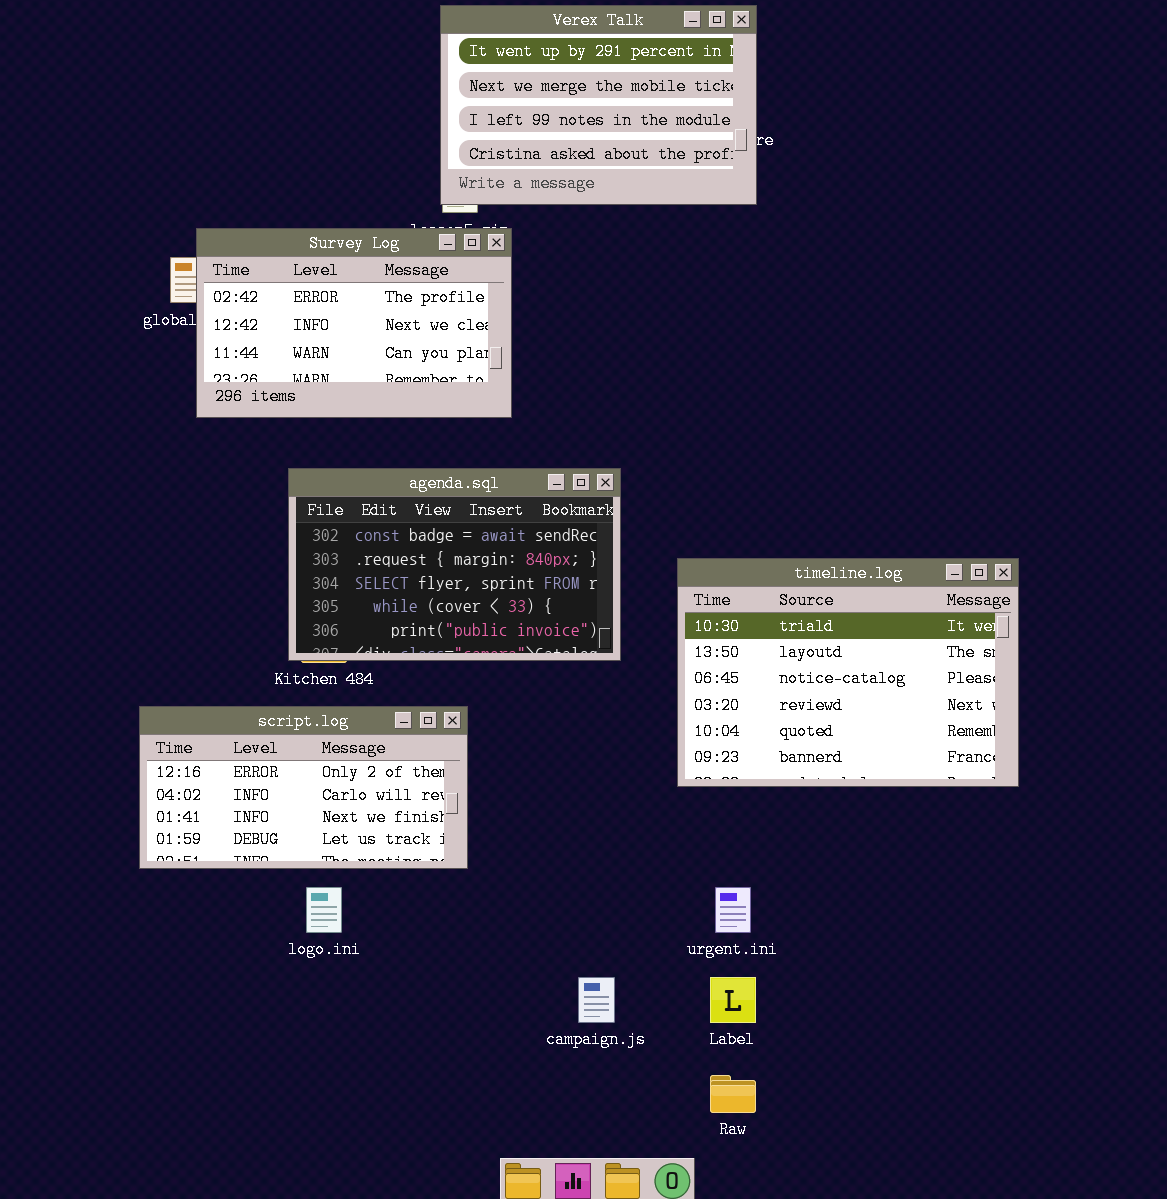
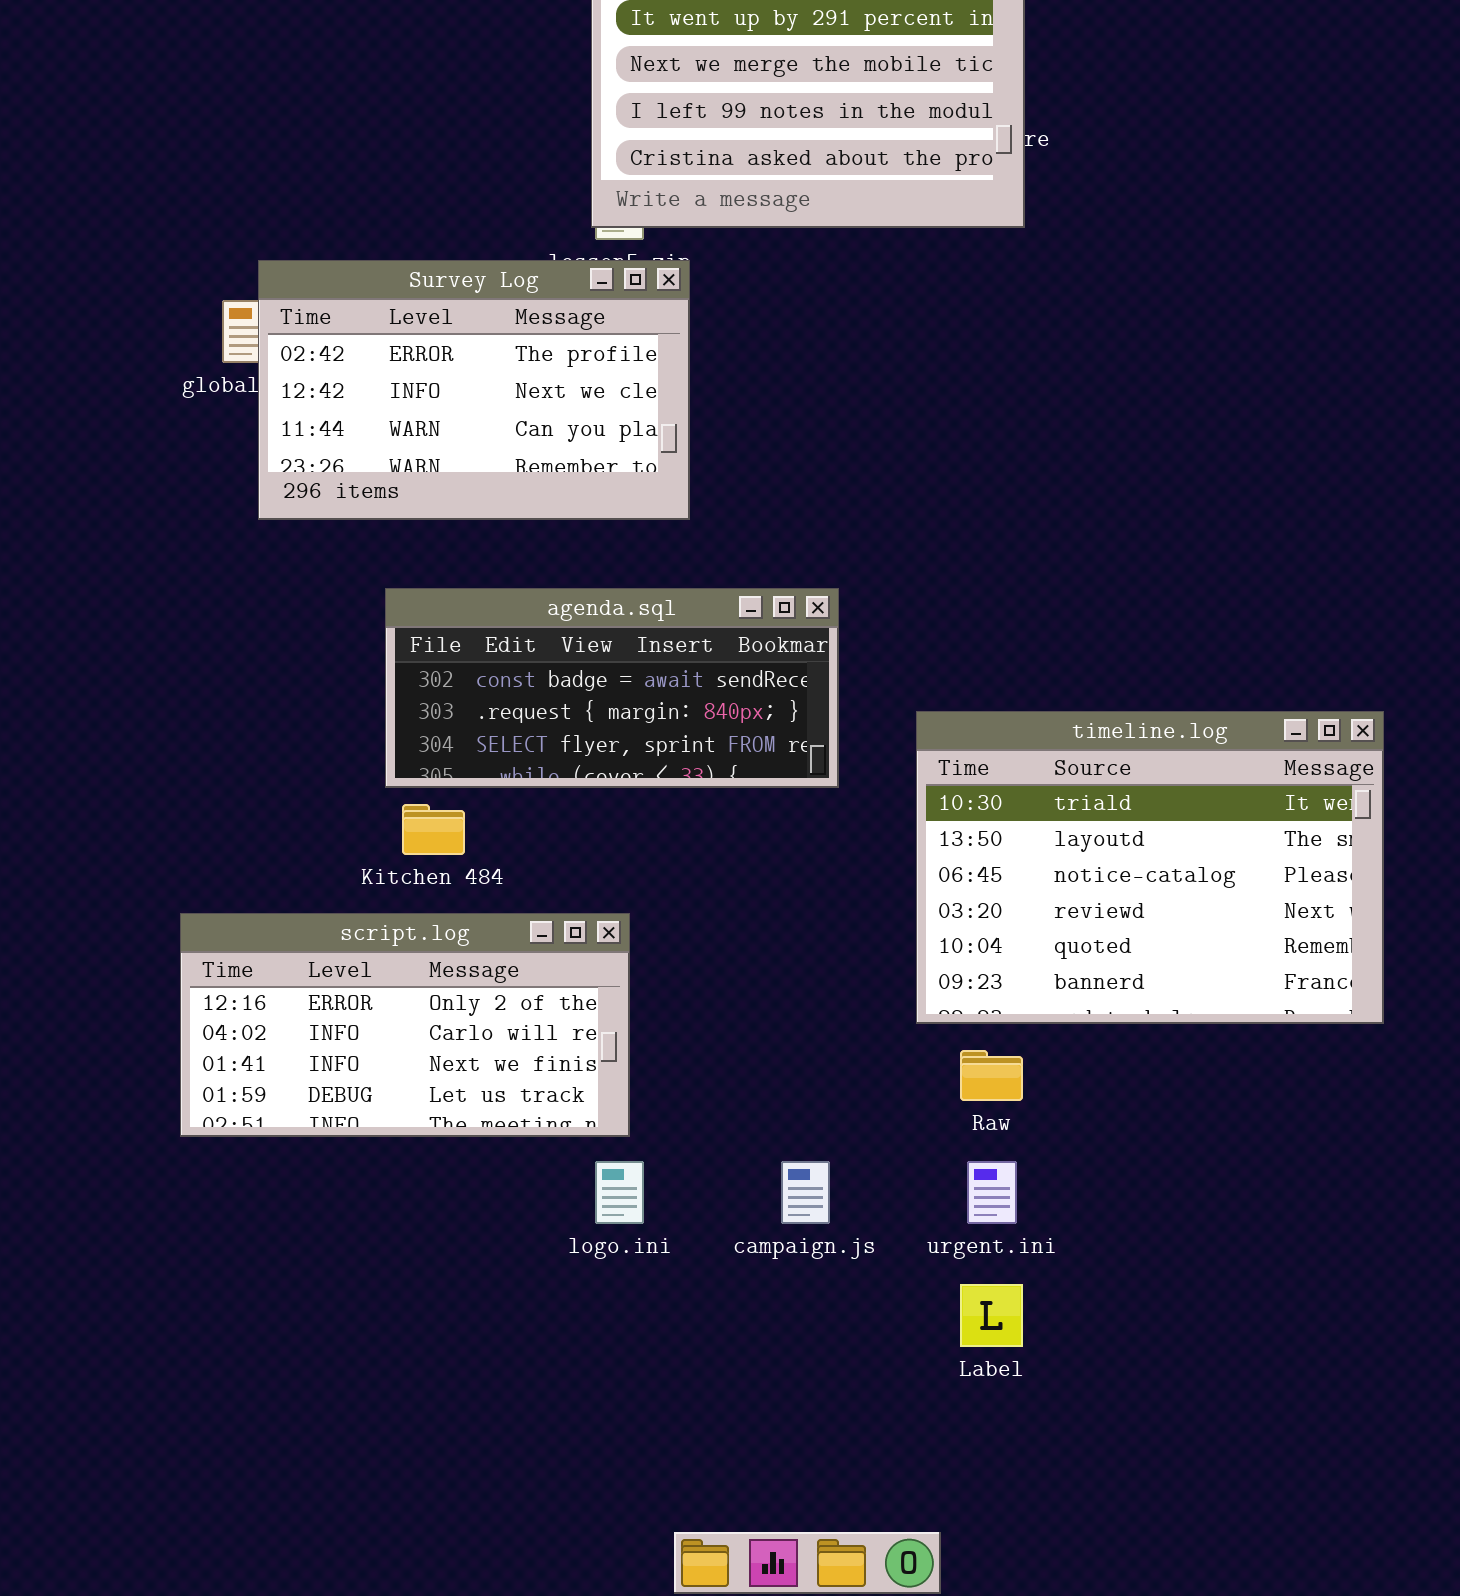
agenda.sql: [288,468,621,661] -> [385,588,839,788], resized
logo.ini: [306,887,342,933] -> [595,1161,644,1224], moved
campaign.js: [578,977,615,1023] -> [781,1161,830,1224], moved
Raw: [710,1075,756,1113] -> [960,1050,1023,1101], moved

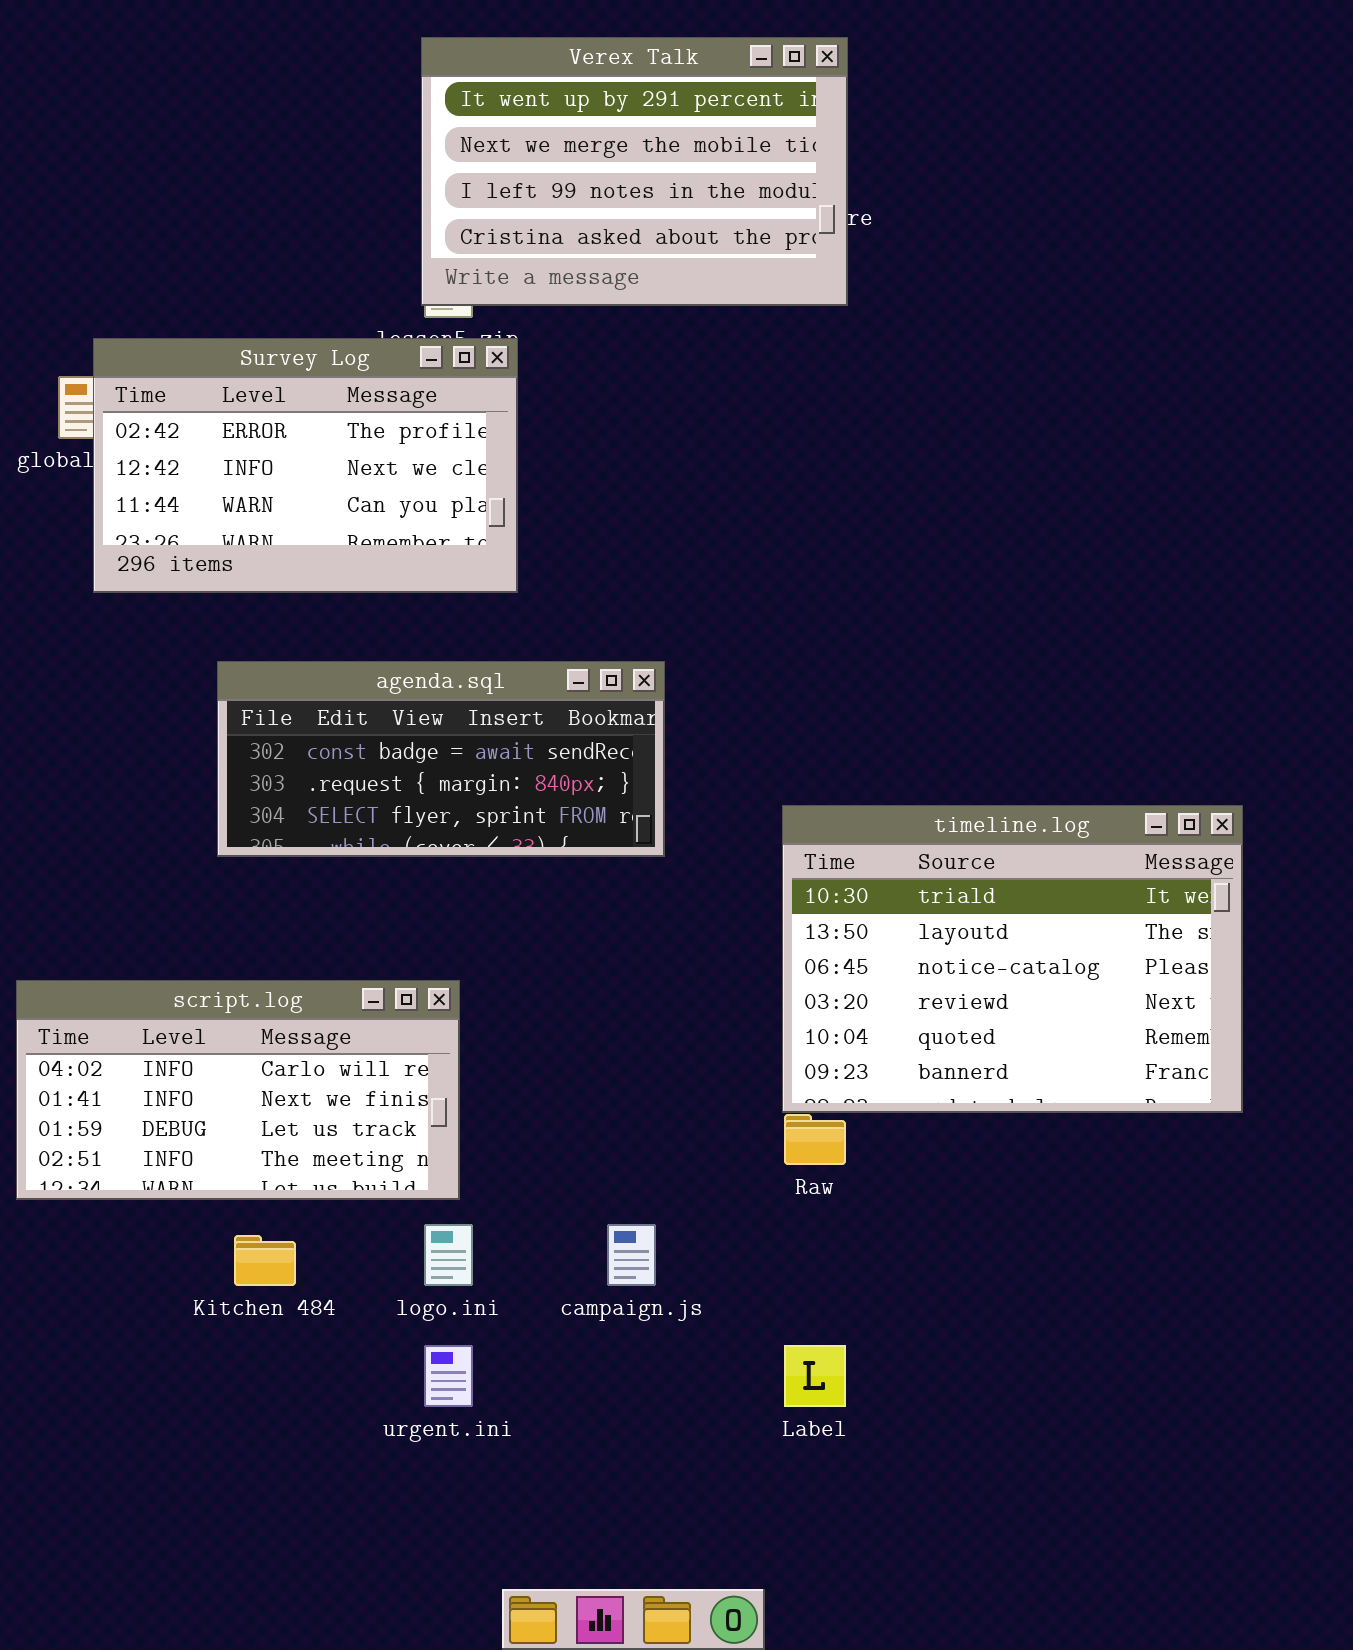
timeline.log: [916,711,1384,1024] -> [782,805,1243,1113], moved
Kitchen 484: [402,804,465,855] -> [234,1235,296,1286], moved
script.log: [180,913,630,1137] -> [16,980,460,1200], scrolled down 1 row
urgent.ini: [967,1161,1017,1224] -> [424,1345,473,1407], moved

